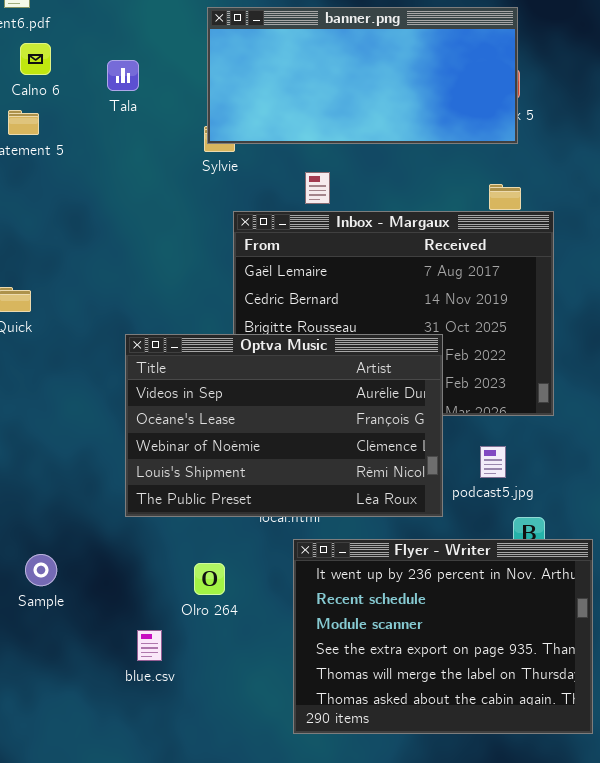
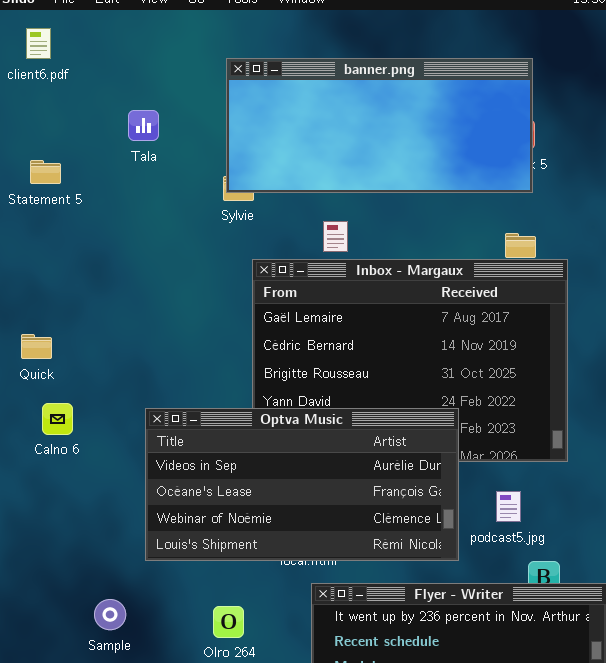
Calno 6: [20,43,51,75] -> [42,403,73,435], moved
Optva Music: [125,334,443,517] -> [145,408,459,561], resized
Sample: [25,554,57,586] -> [94,599,126,630], moved

